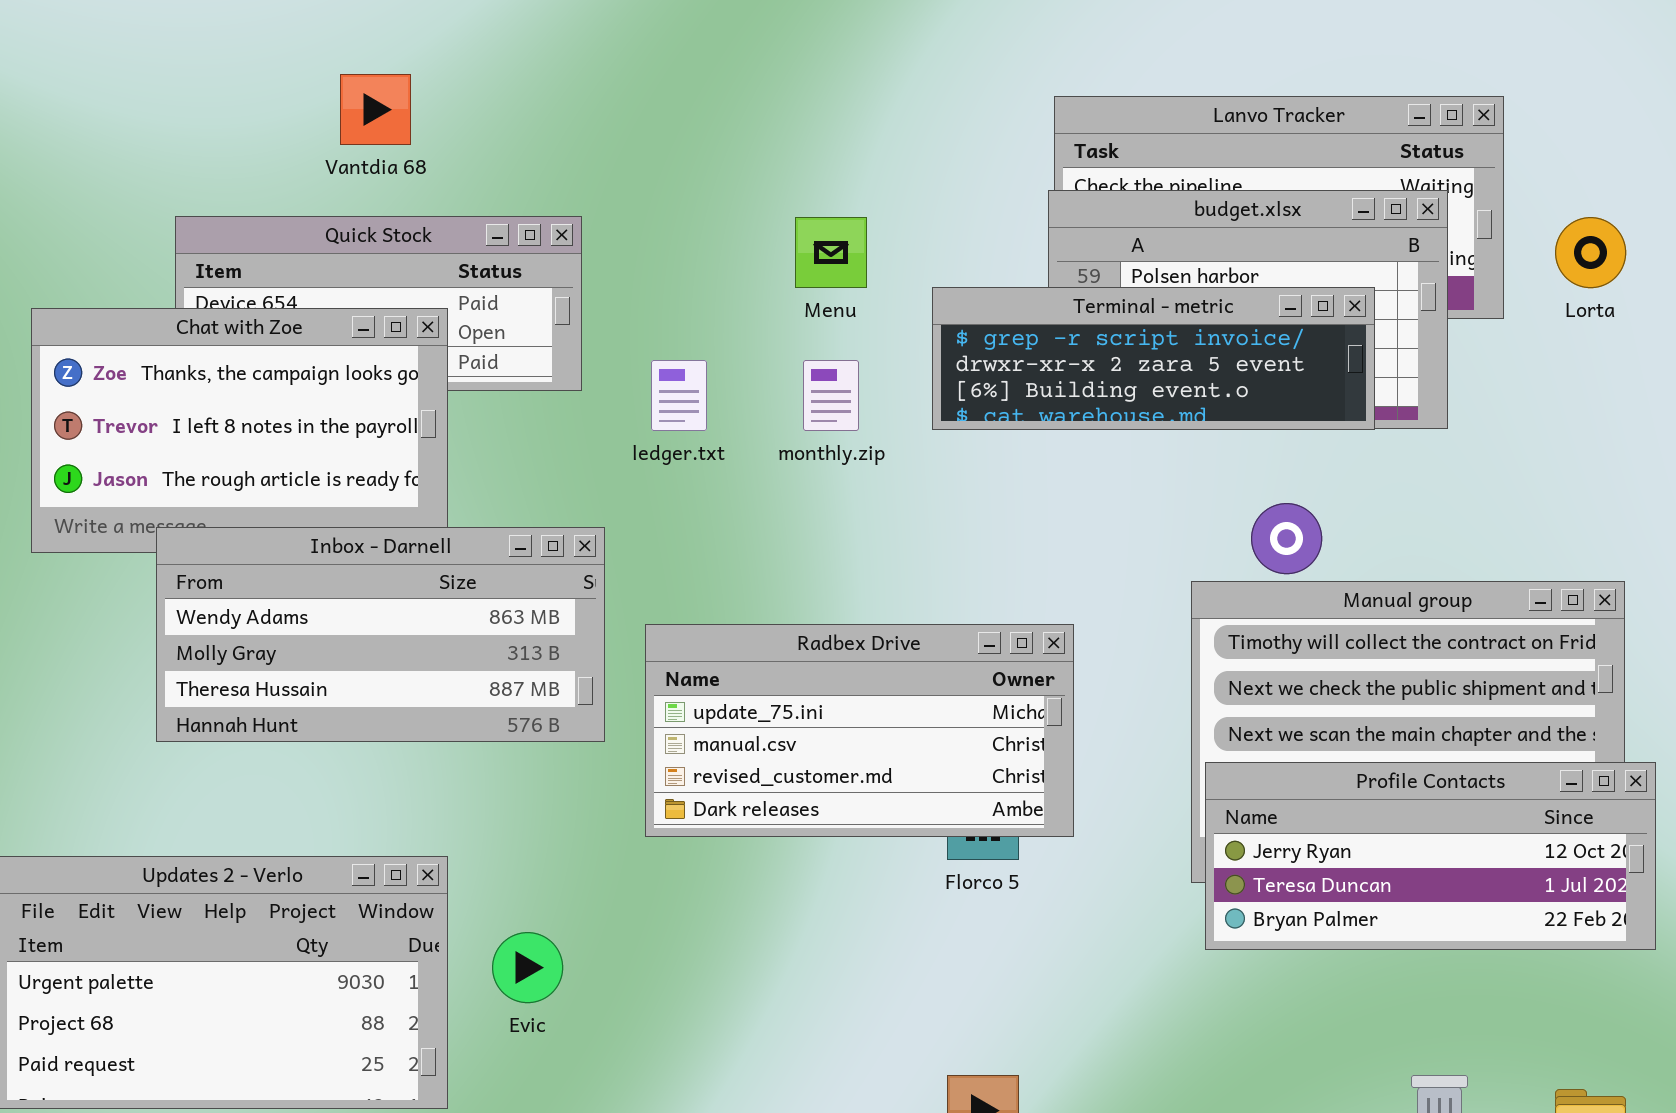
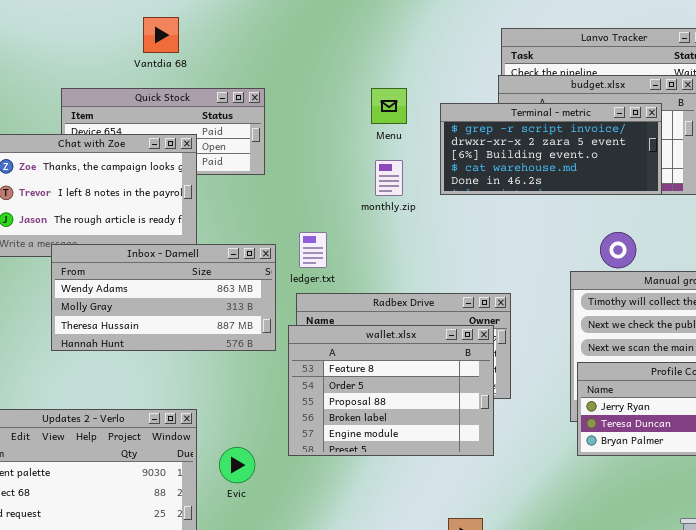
Terminal - metric: [932,287,1375,430] -> [440,103,662,195], resized
ledger.txt: [651,360,707,431] -> [299,232,327,268], moved
wallet.xlsx: none -> [288,325,494,456], opened

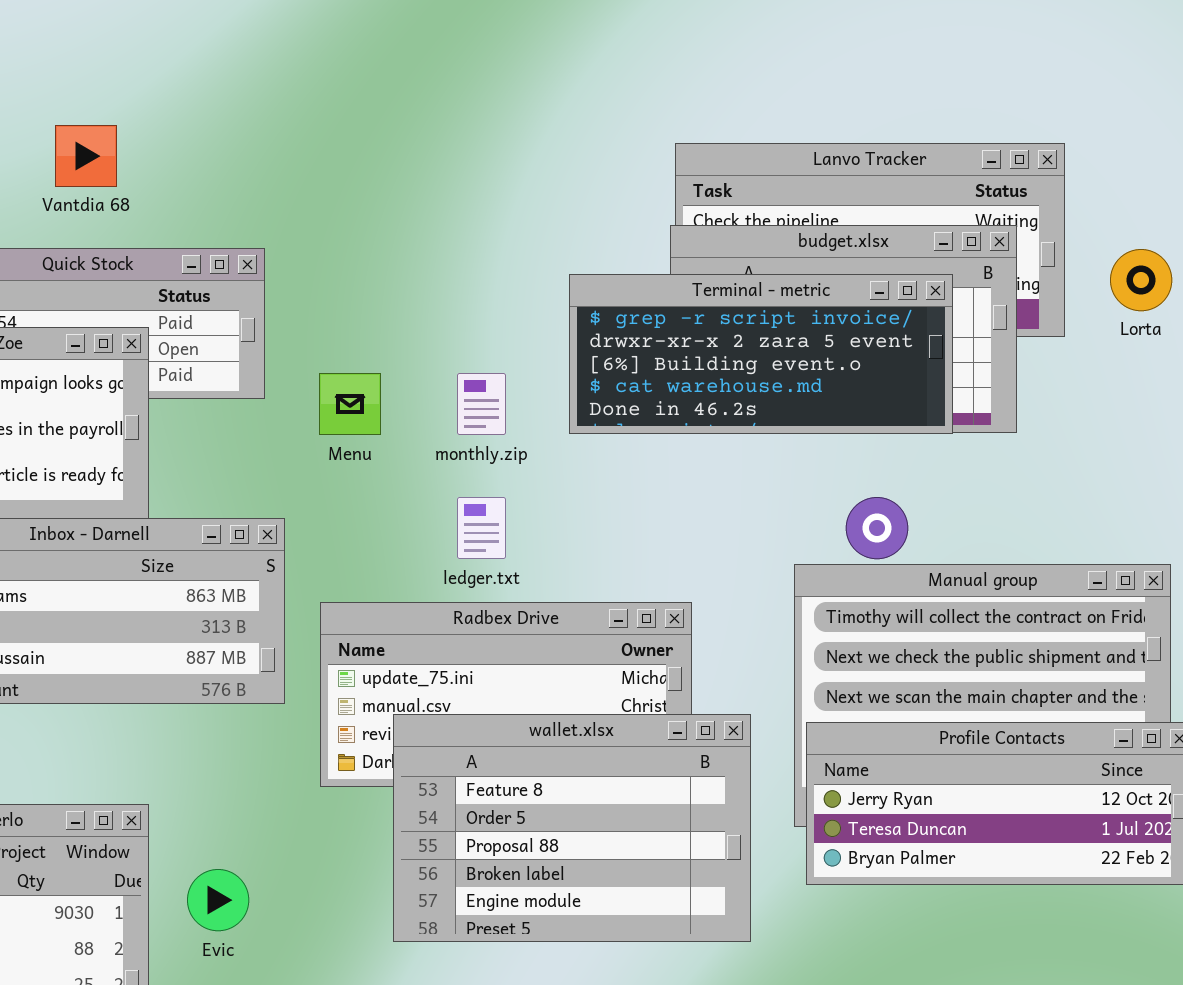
Menu: [371,88,407,124] -> [319,373,381,435], moved
ledger.txt: [299,232,327,268] -> [457,497,506,559], moved
wallet.xlsx: [288,325,494,456] -> [393,714,751,942], moved

